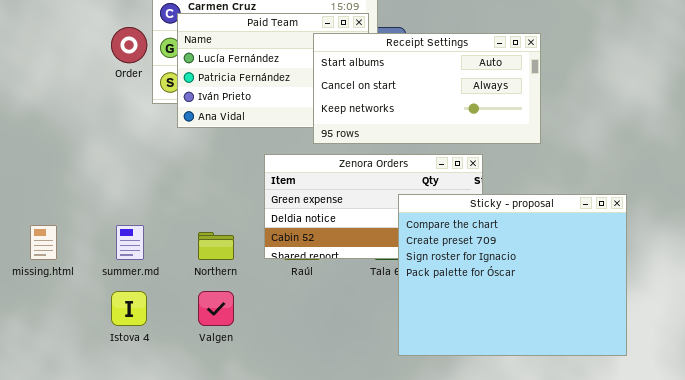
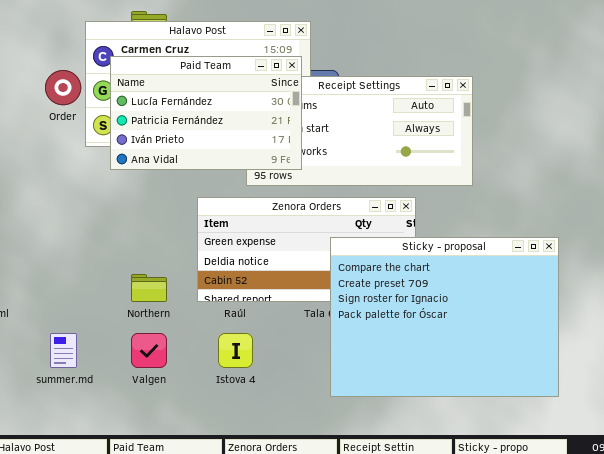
Paid Team: [177,13,369,128] -> [110,56,302,170], raised
summer.md: [116,225,144,260] -> [50,333,77,368], moved
Istova 4: [111,291,147,326] -> [218,333,253,368], moved

